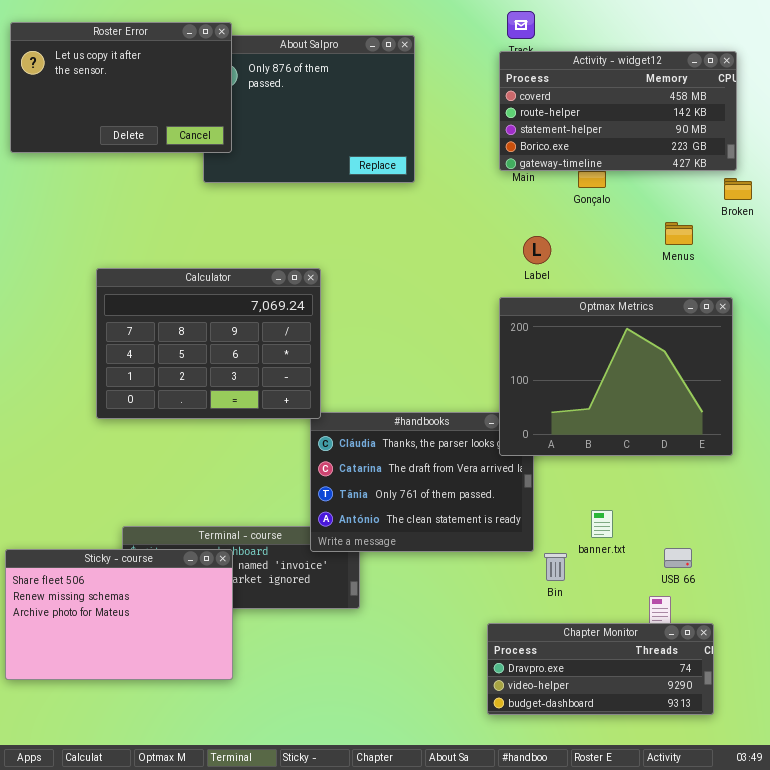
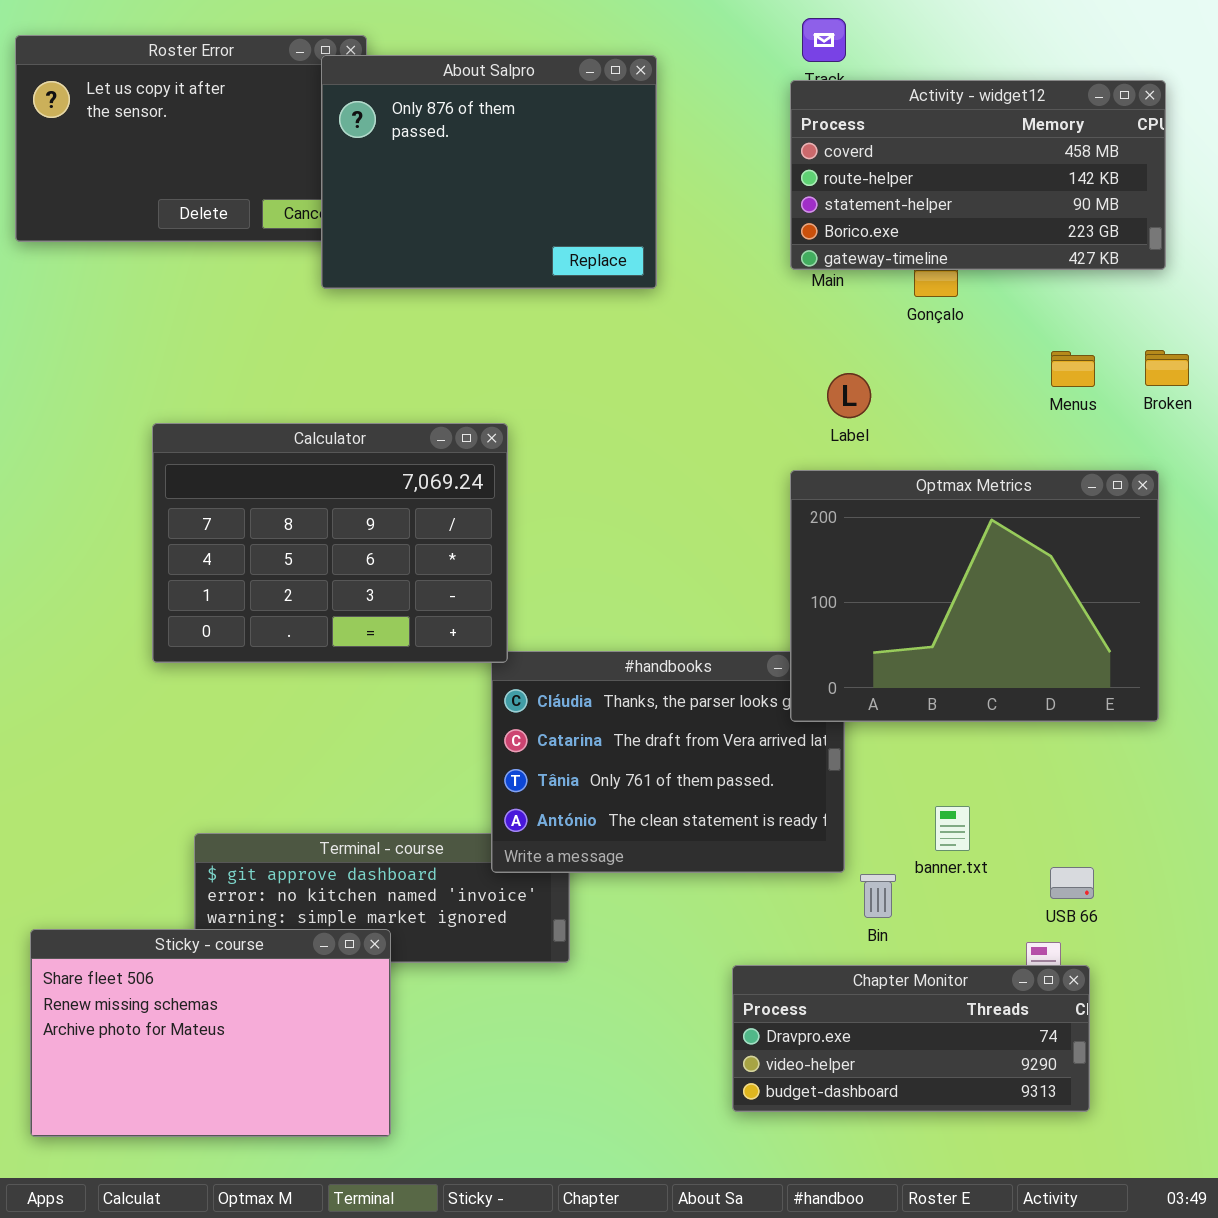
About Salpro: [203,35,415,183] -> [321,55,657,289], raised
Broken: [724,178,752,200] -> [1145,350,1189,386], moved
Sticky - course: [5,549,233,680] -> [30,929,391,1137], moved
Chapter Monitor: [487,623,714,715] -> [732,965,1090,1112], moved

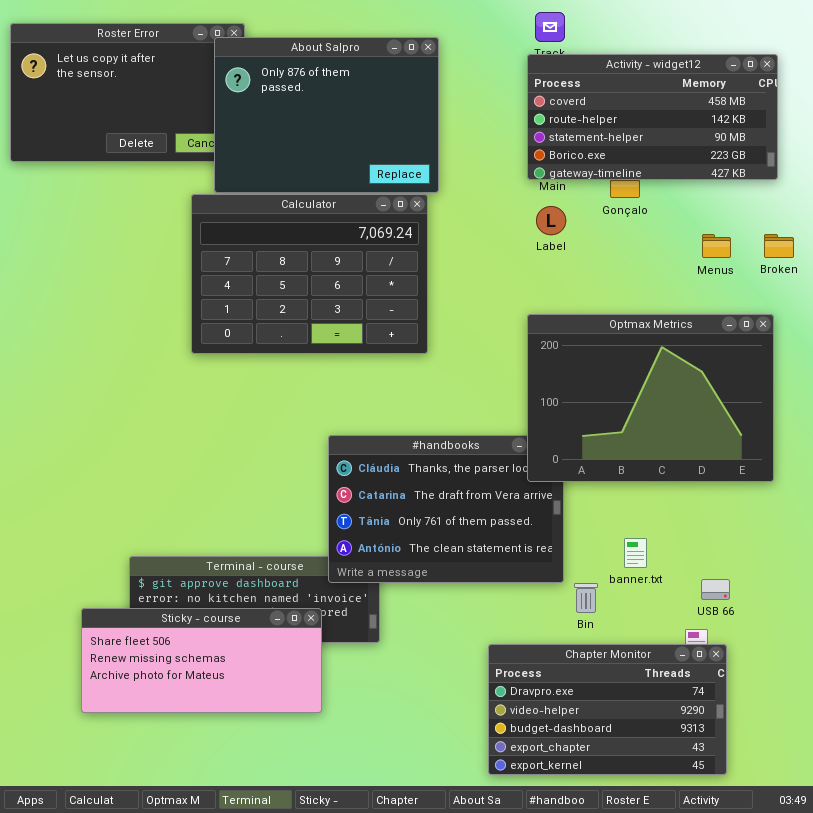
Label: [827,373,871,418] -> [536,206,566,235], moved
Calculator: [152,423,508,663] -> [191,194,428,354], moved
Sticky - course: [30,929,391,1137] -> [81,608,322,713], moved, resized
Chapter Monitor: [732,965,1090,1112] -> [488,644,727,775], resized

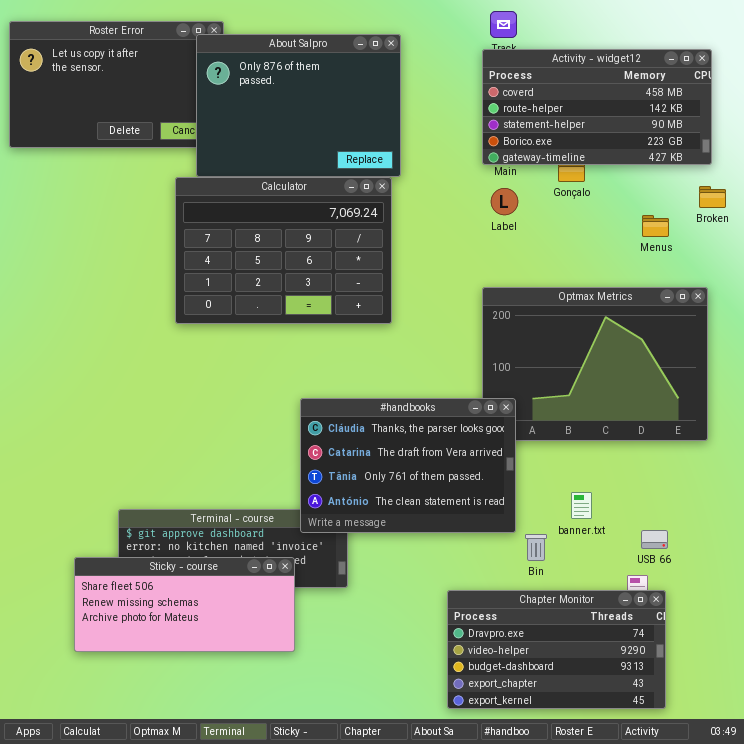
Broken: [764,234,794,258] -> [699,186,726,208], moved
#handbooks: [328,435,564,583] -> [300,398,516,533], raised

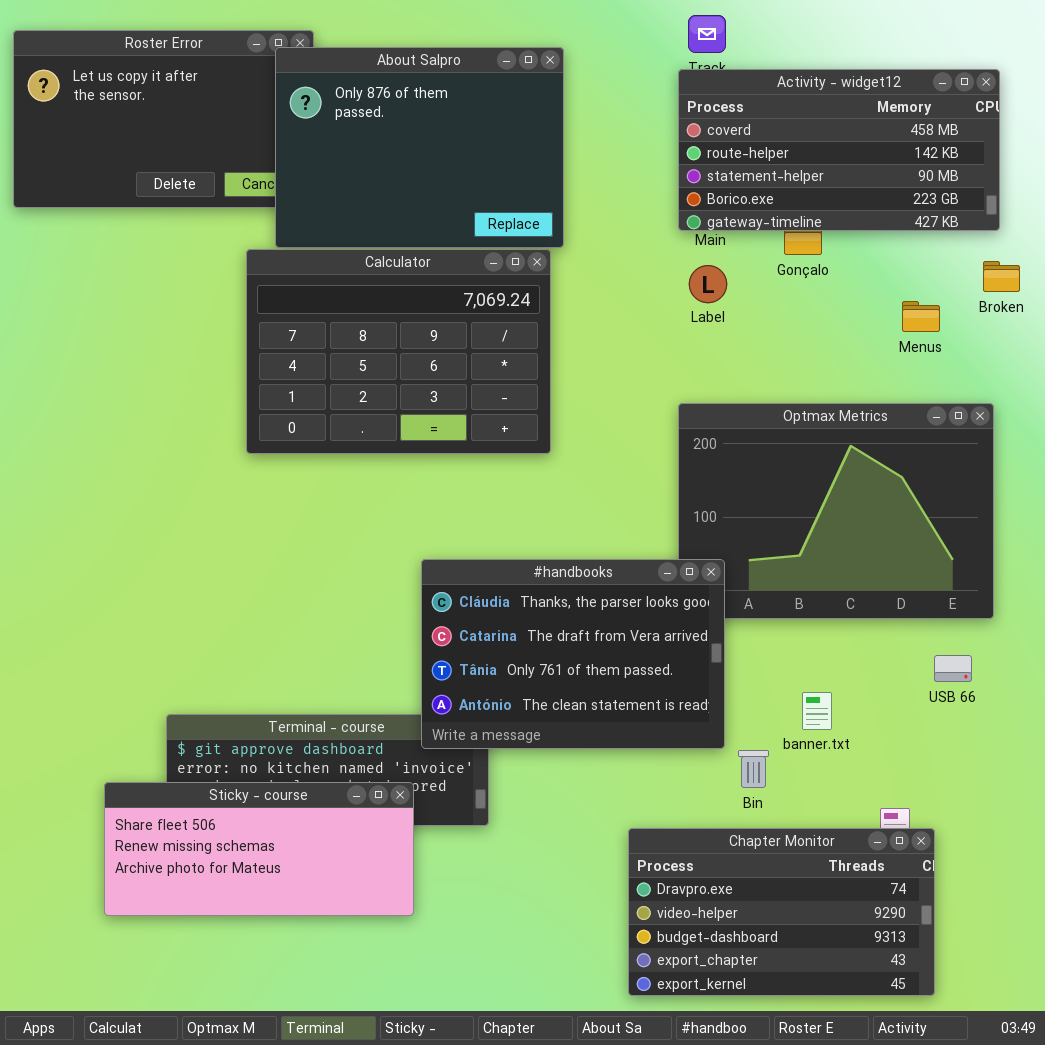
USB 66: [641,530,668,549] -> [934,655,972,682], moved

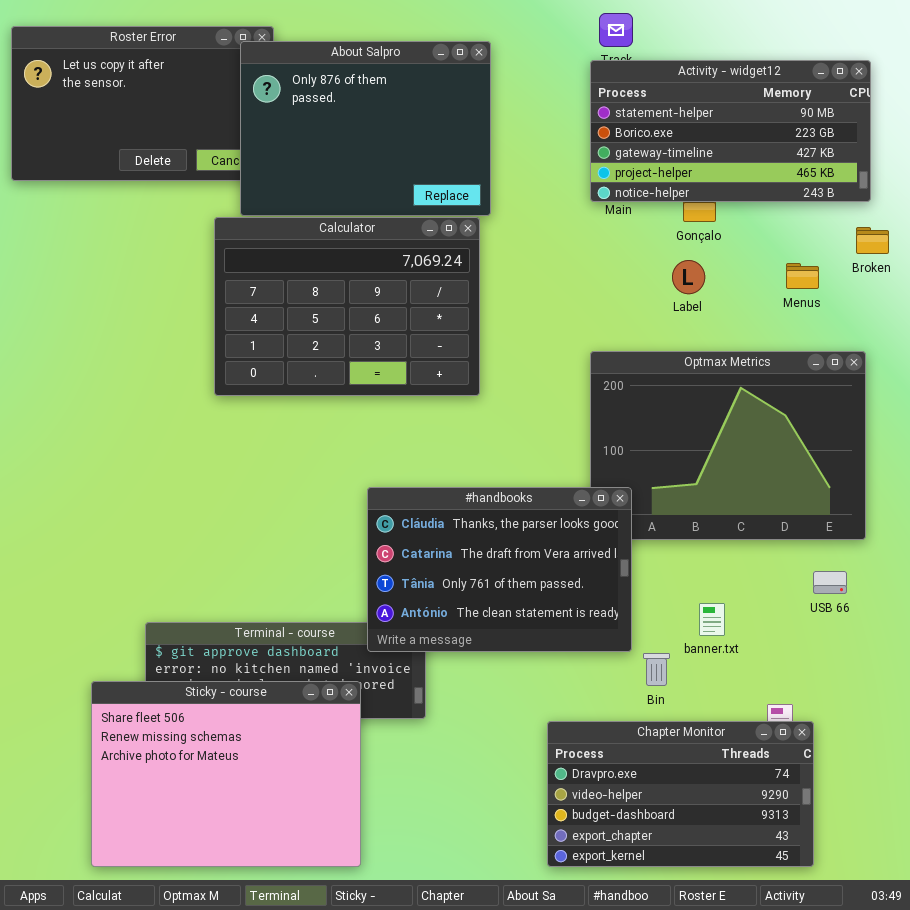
Activity - widget12: [678,69,1000,231] -> [590,60,871,202], scrolled down 2 rows
Label: [689,265,727,303] -> [672,260,705,294], moved
Sticky - course: [104,782,414,916] -> [91,681,361,867], resized

